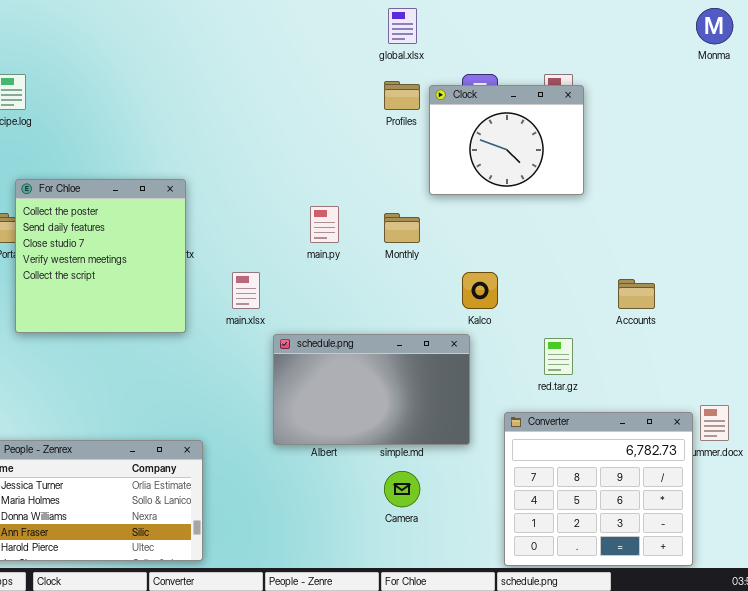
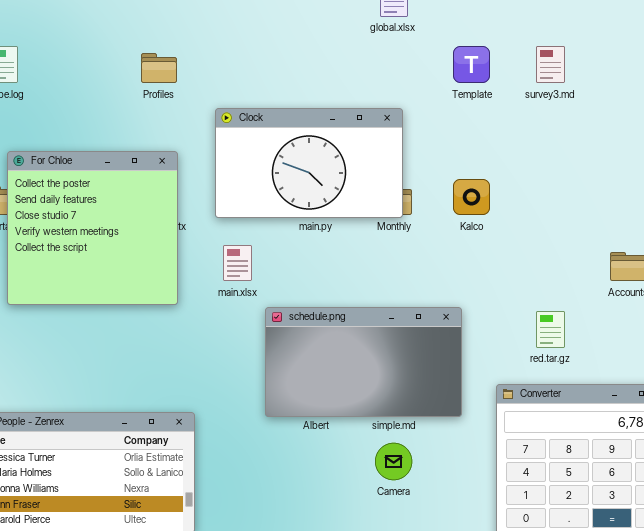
Profiles: [384,81,420,110] -> [141,53,177,83], moved
Clock: [429,85,584,195] -> [215,108,403,218], moved, resized
Kalco: [462,272,498,309] -> [453,179,490,215], moved

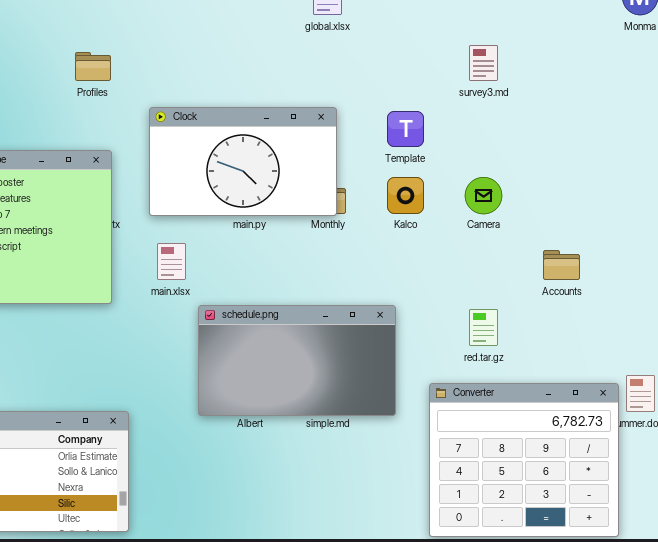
Template: [453,46,490,83] -> [387,111,424,147], moved
Camera: [375,443,412,480] -> [465,177,502,214], moved

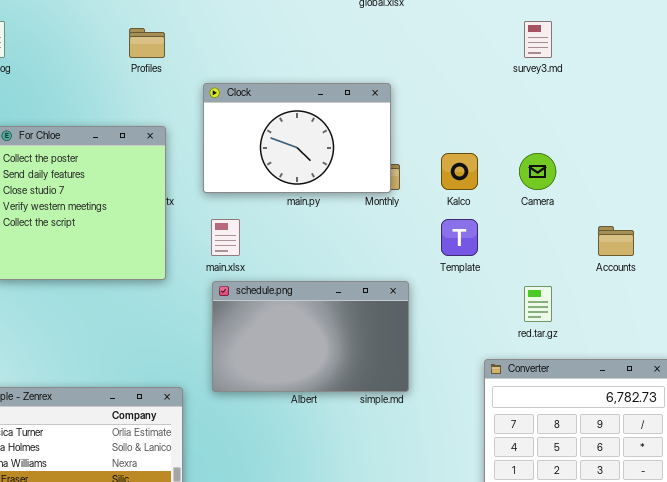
Template: [387,111,424,147] -> [441,219,478,256], moved
schedule.png: [198,305,396,416] -> [212,281,409,392], moved

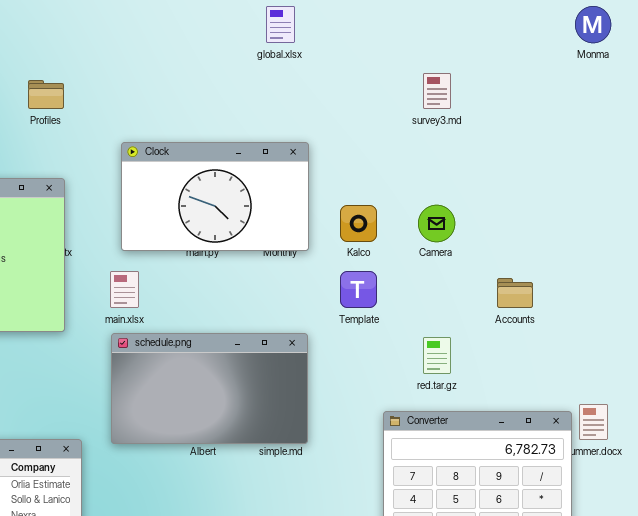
Clock: [203,83,391,193] -> [121,142,309,251], moved

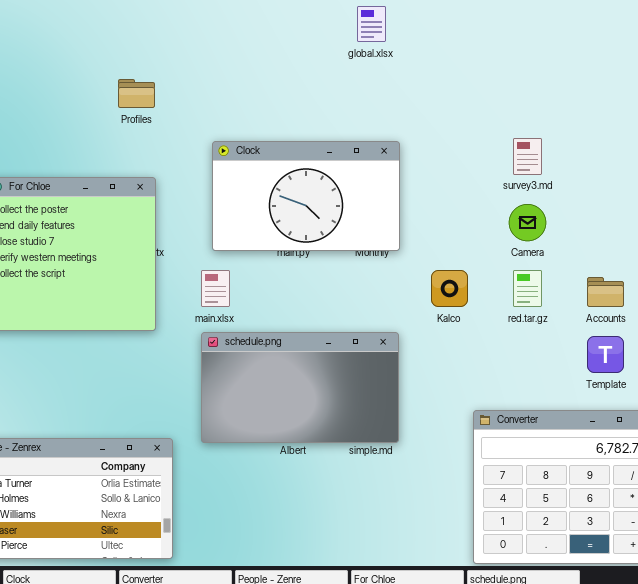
survey3.md: [423,73,451,109] -> [513,138,542,175], moved
Kalco: [340,205,377,242] -> [431,270,468,307], moved
Template: [340,271,377,308] -> [587,336,624,373], moved
red.tar.gz: [423,337,451,374] -> [513,270,542,307], moved

